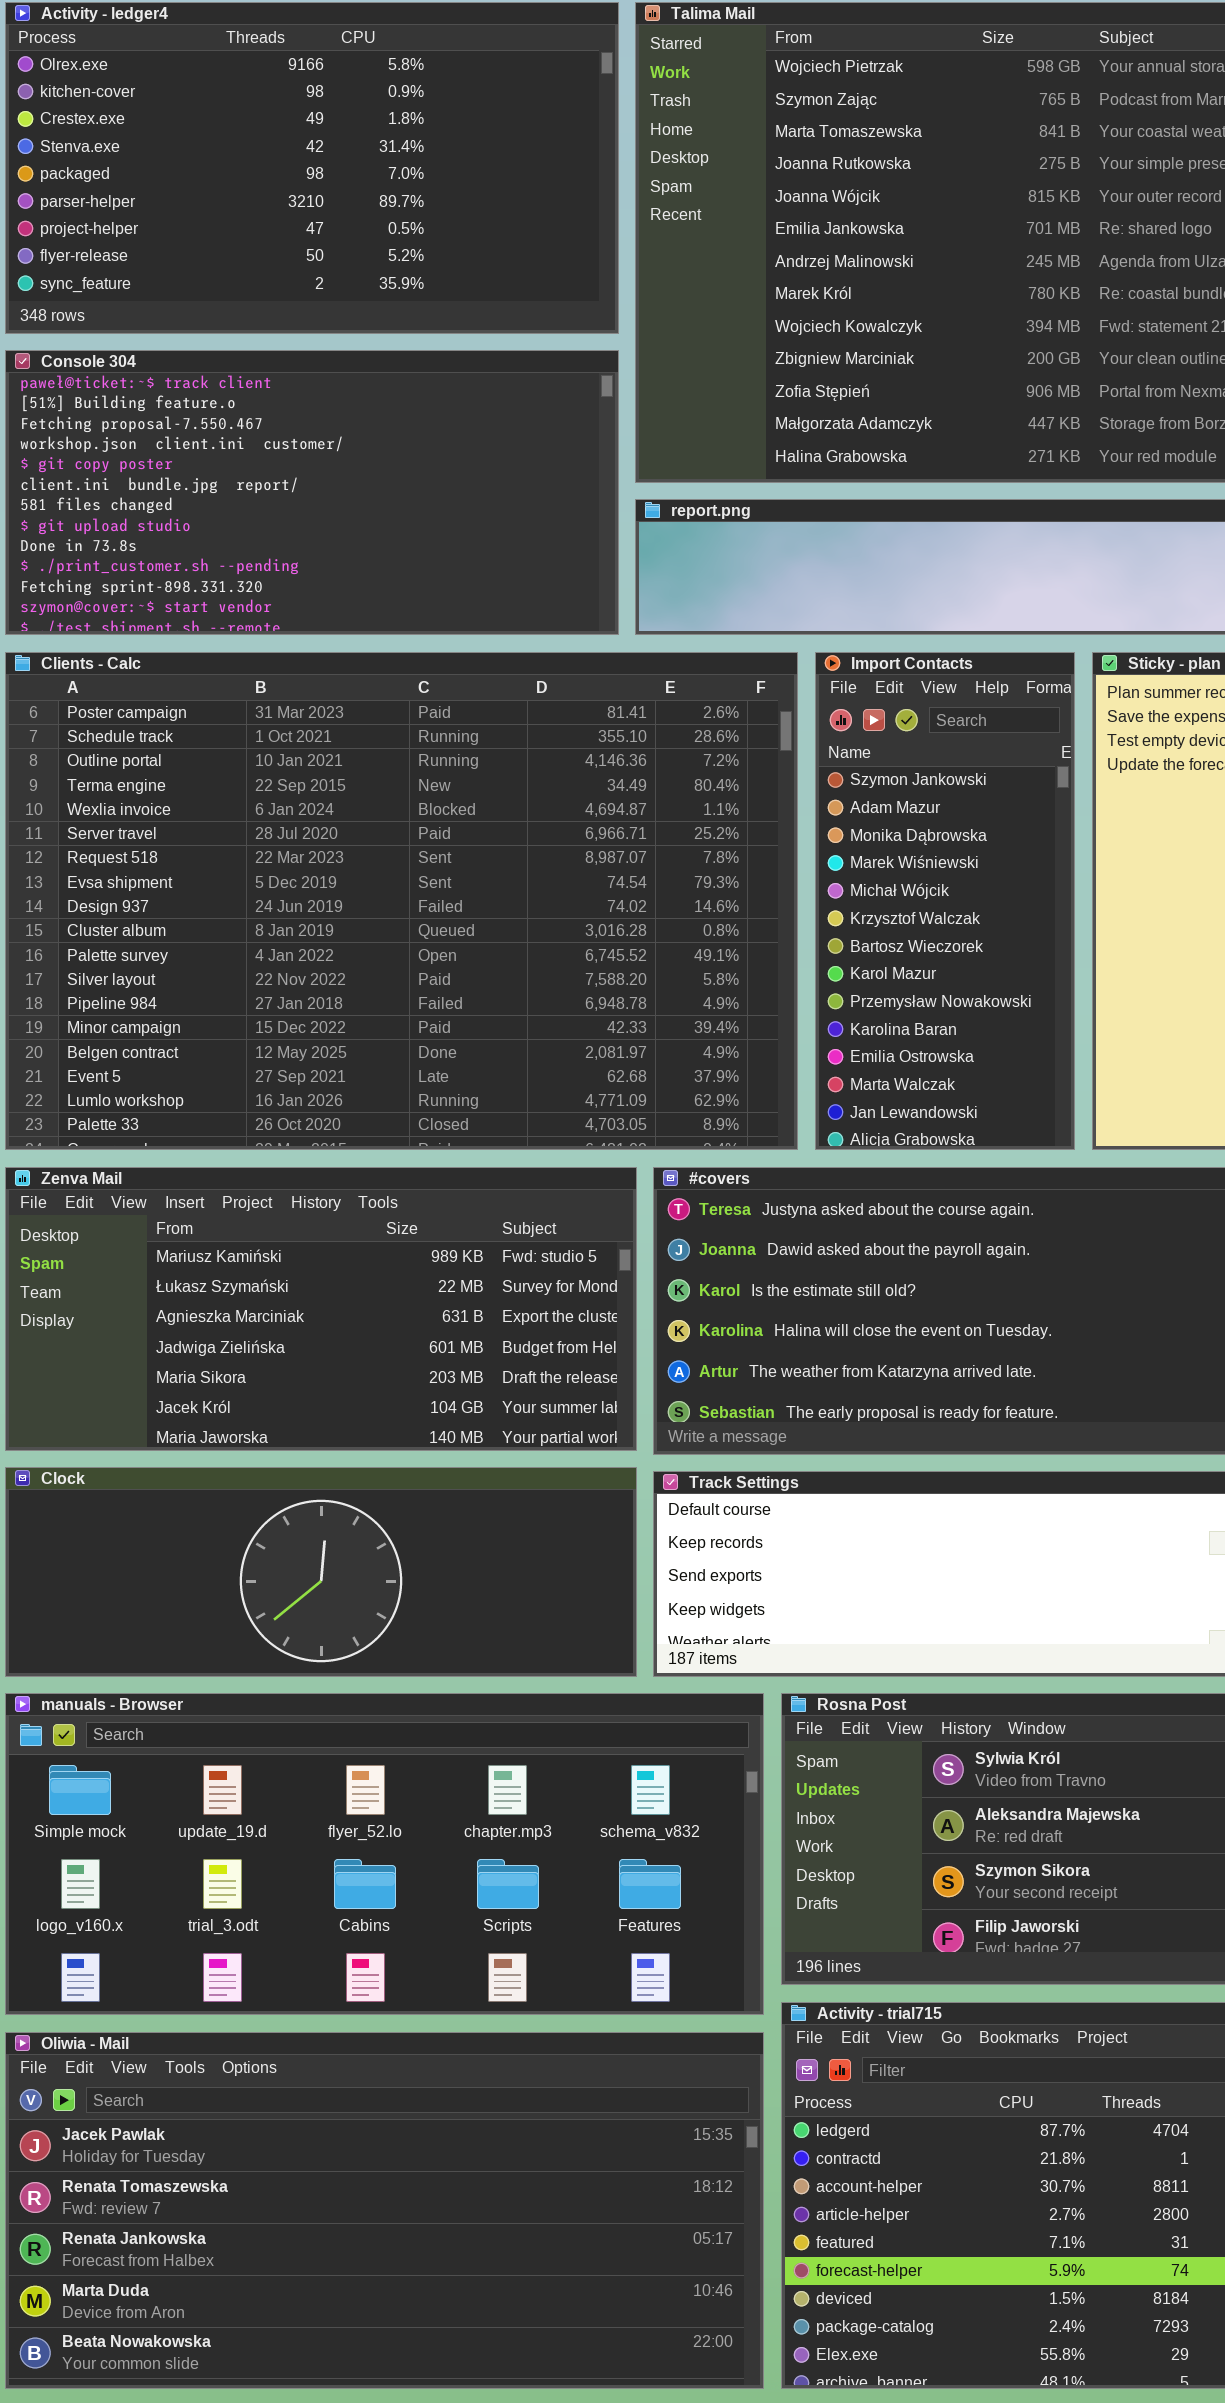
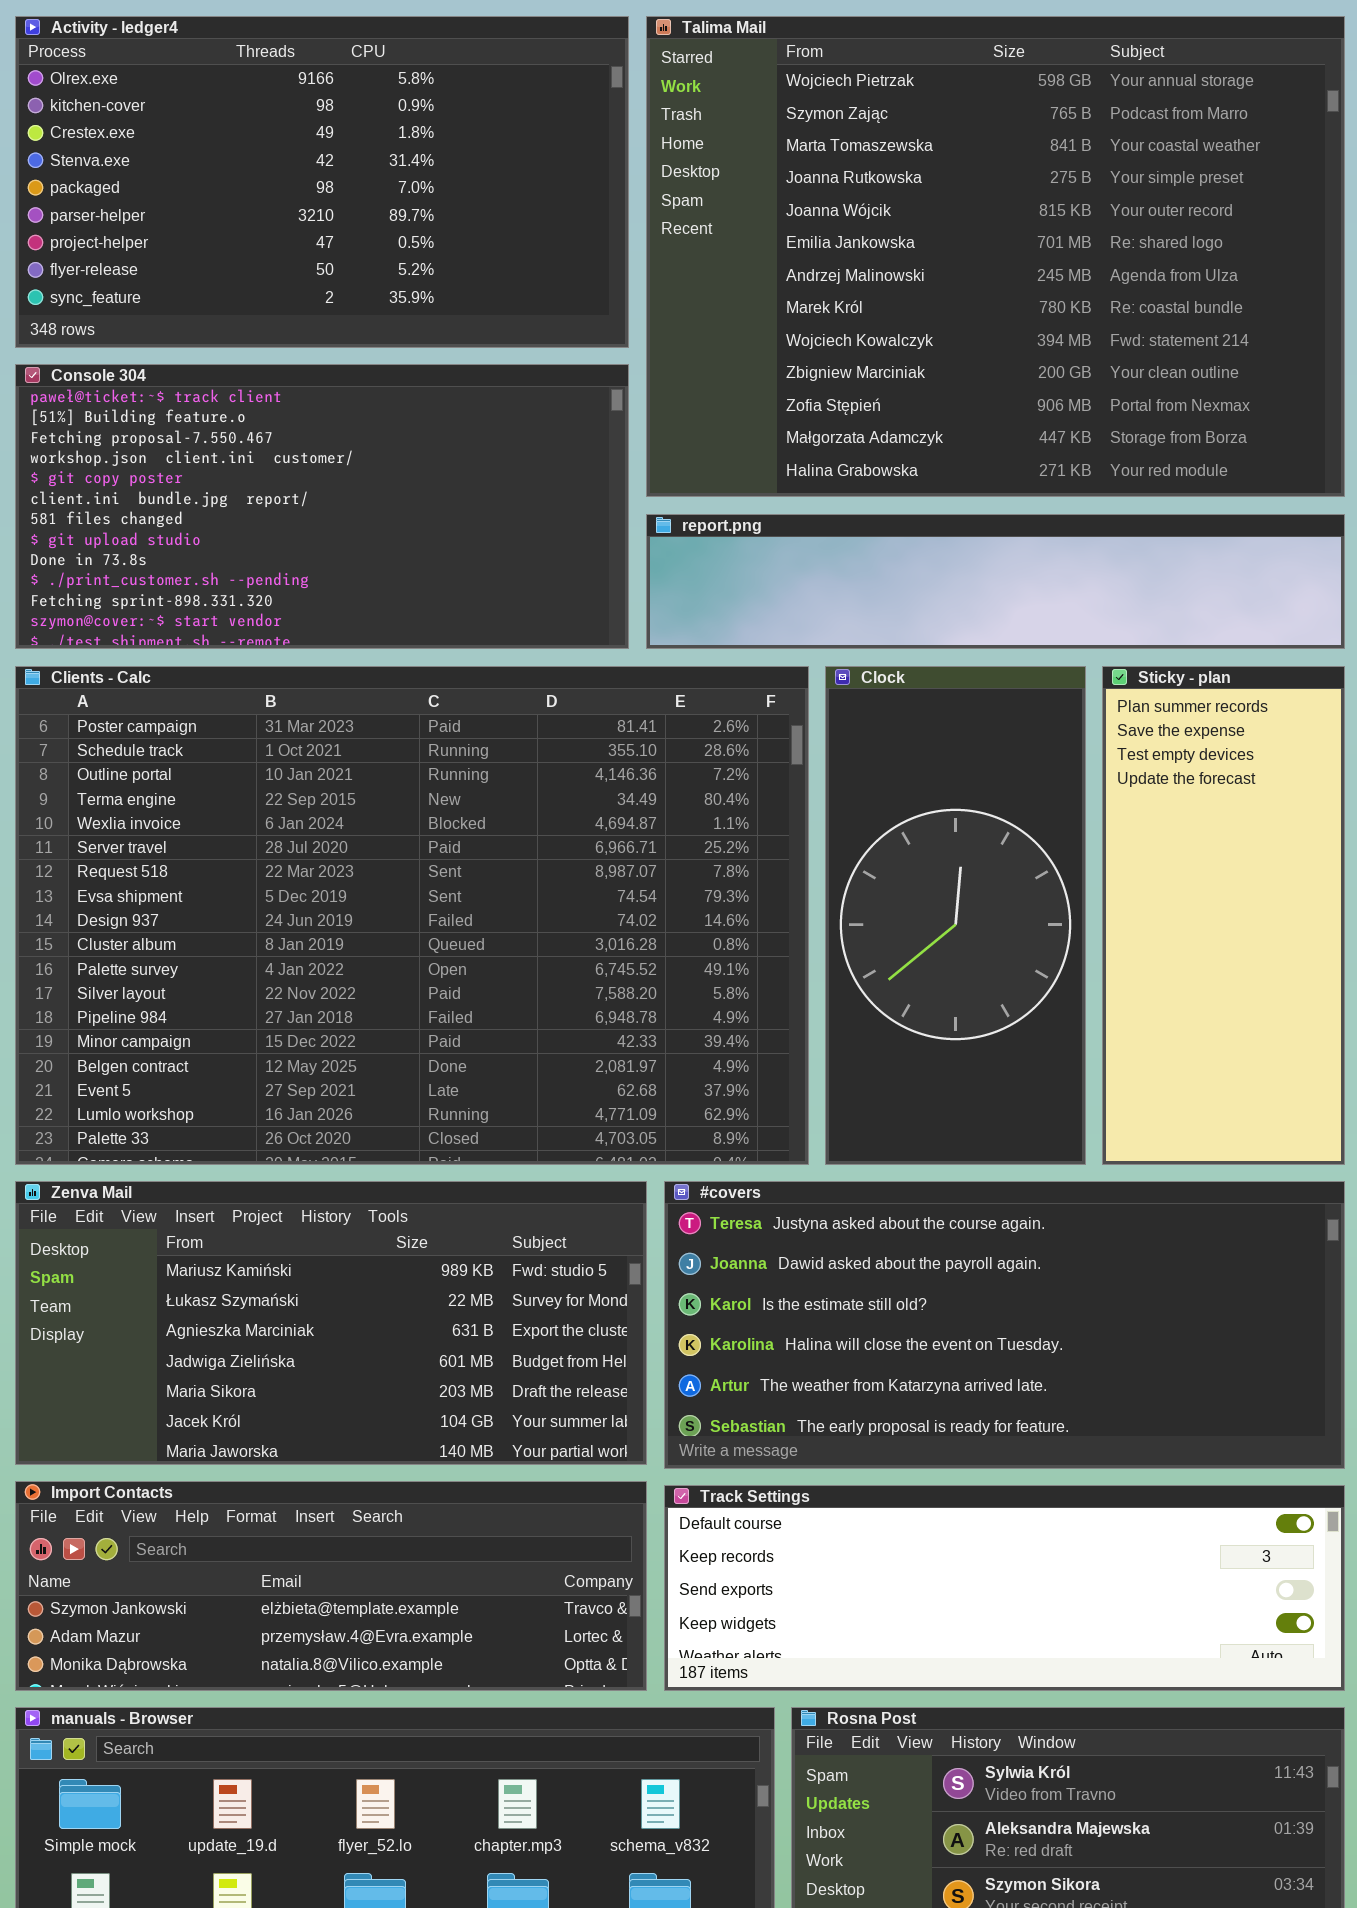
Import Contacts: [815,652,1075,1150] -> [15,1481,647,1691], moved, resized
Clock: [5,1467,637,1677] -> [825,666,1086,1165], moved, resized

